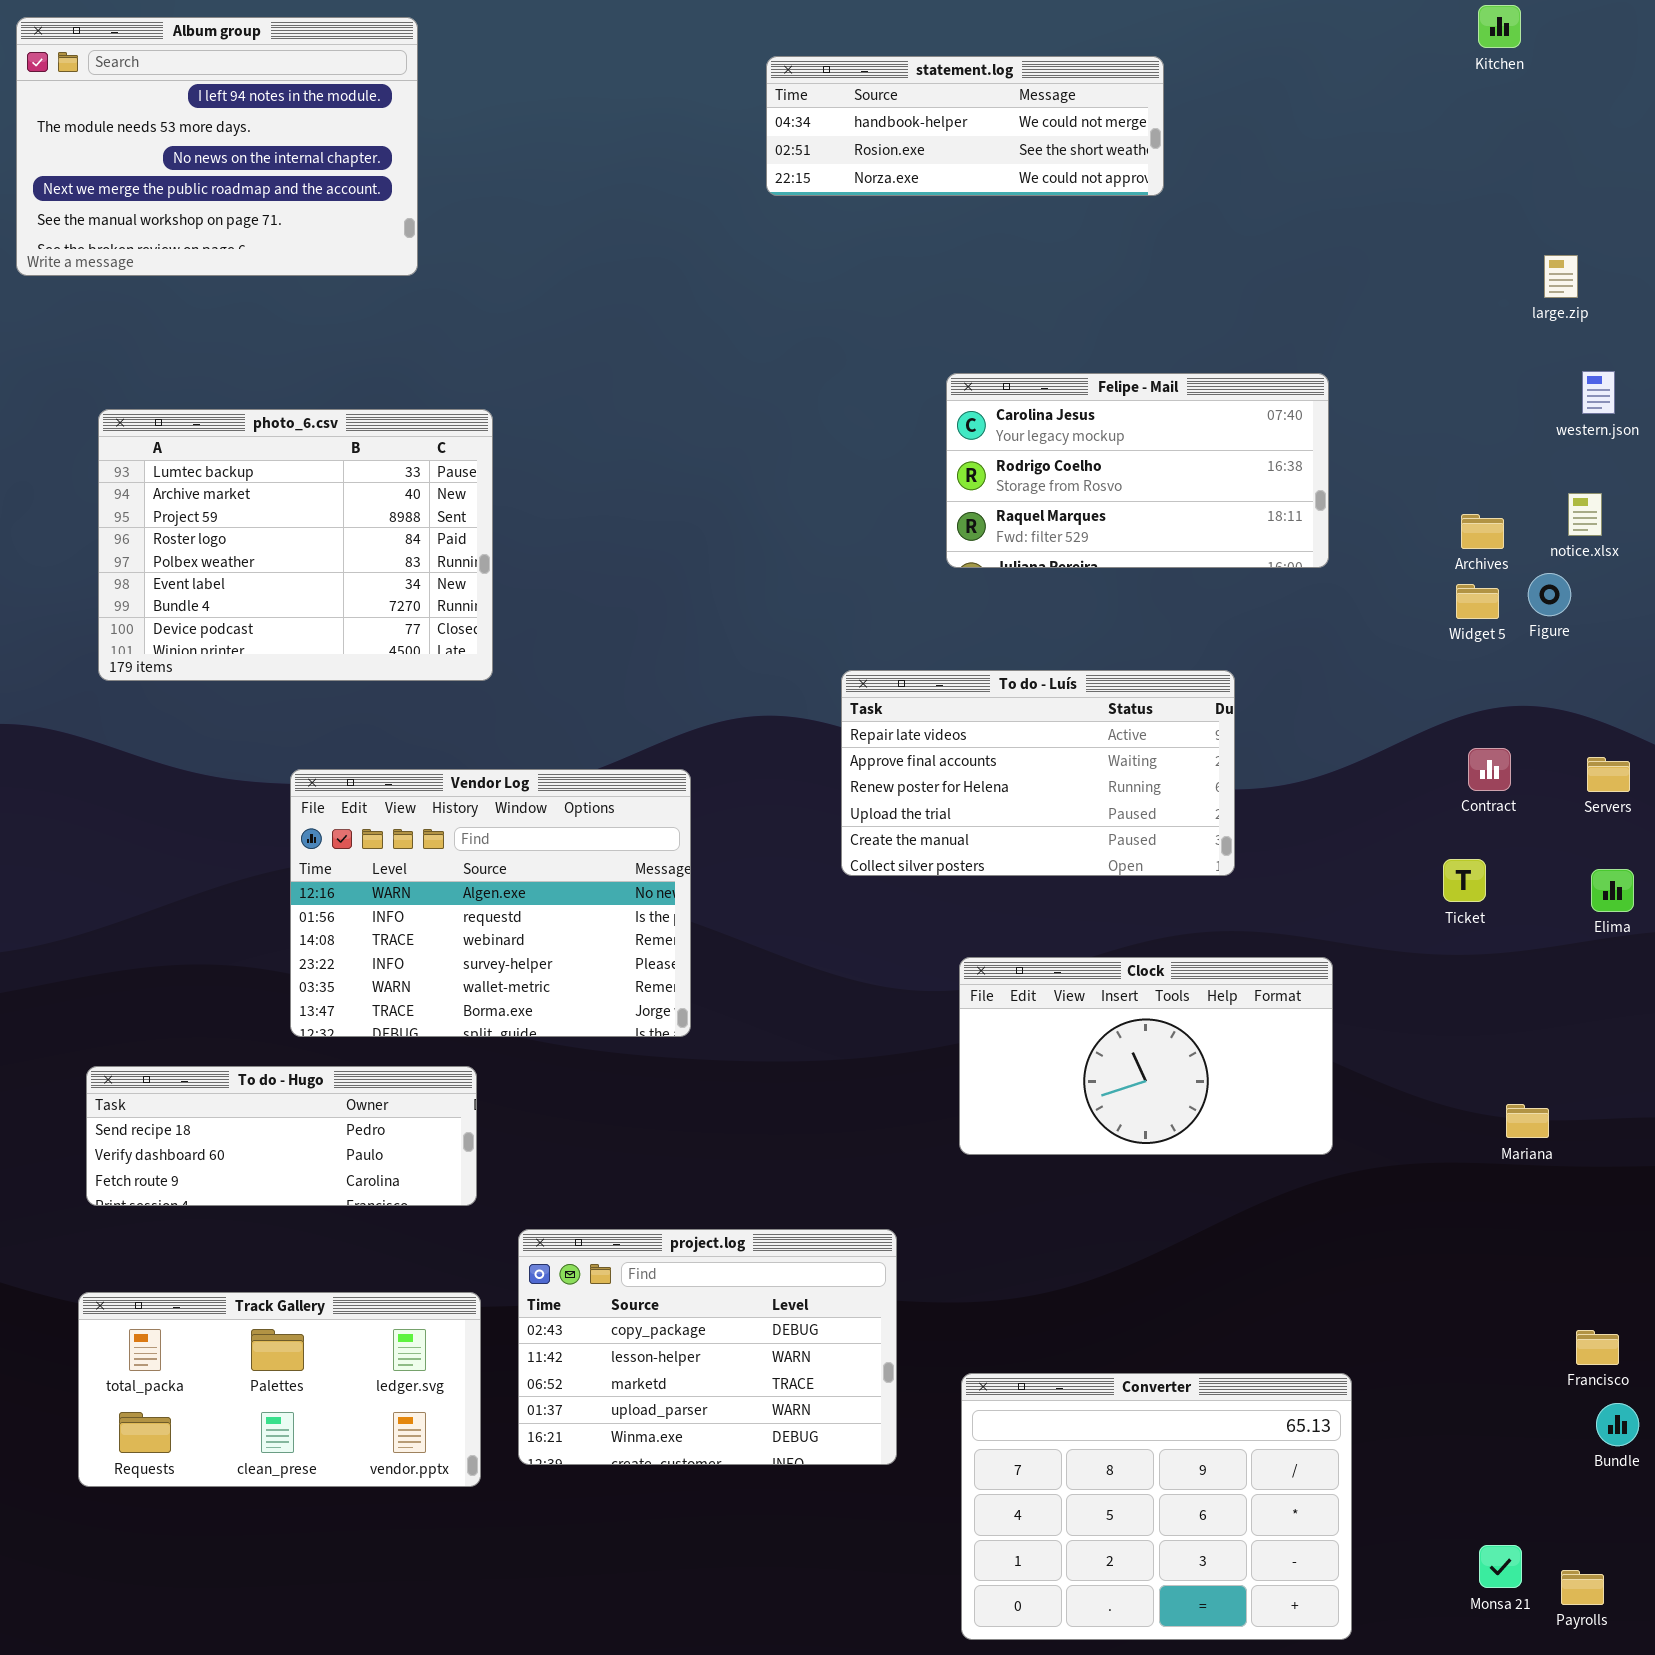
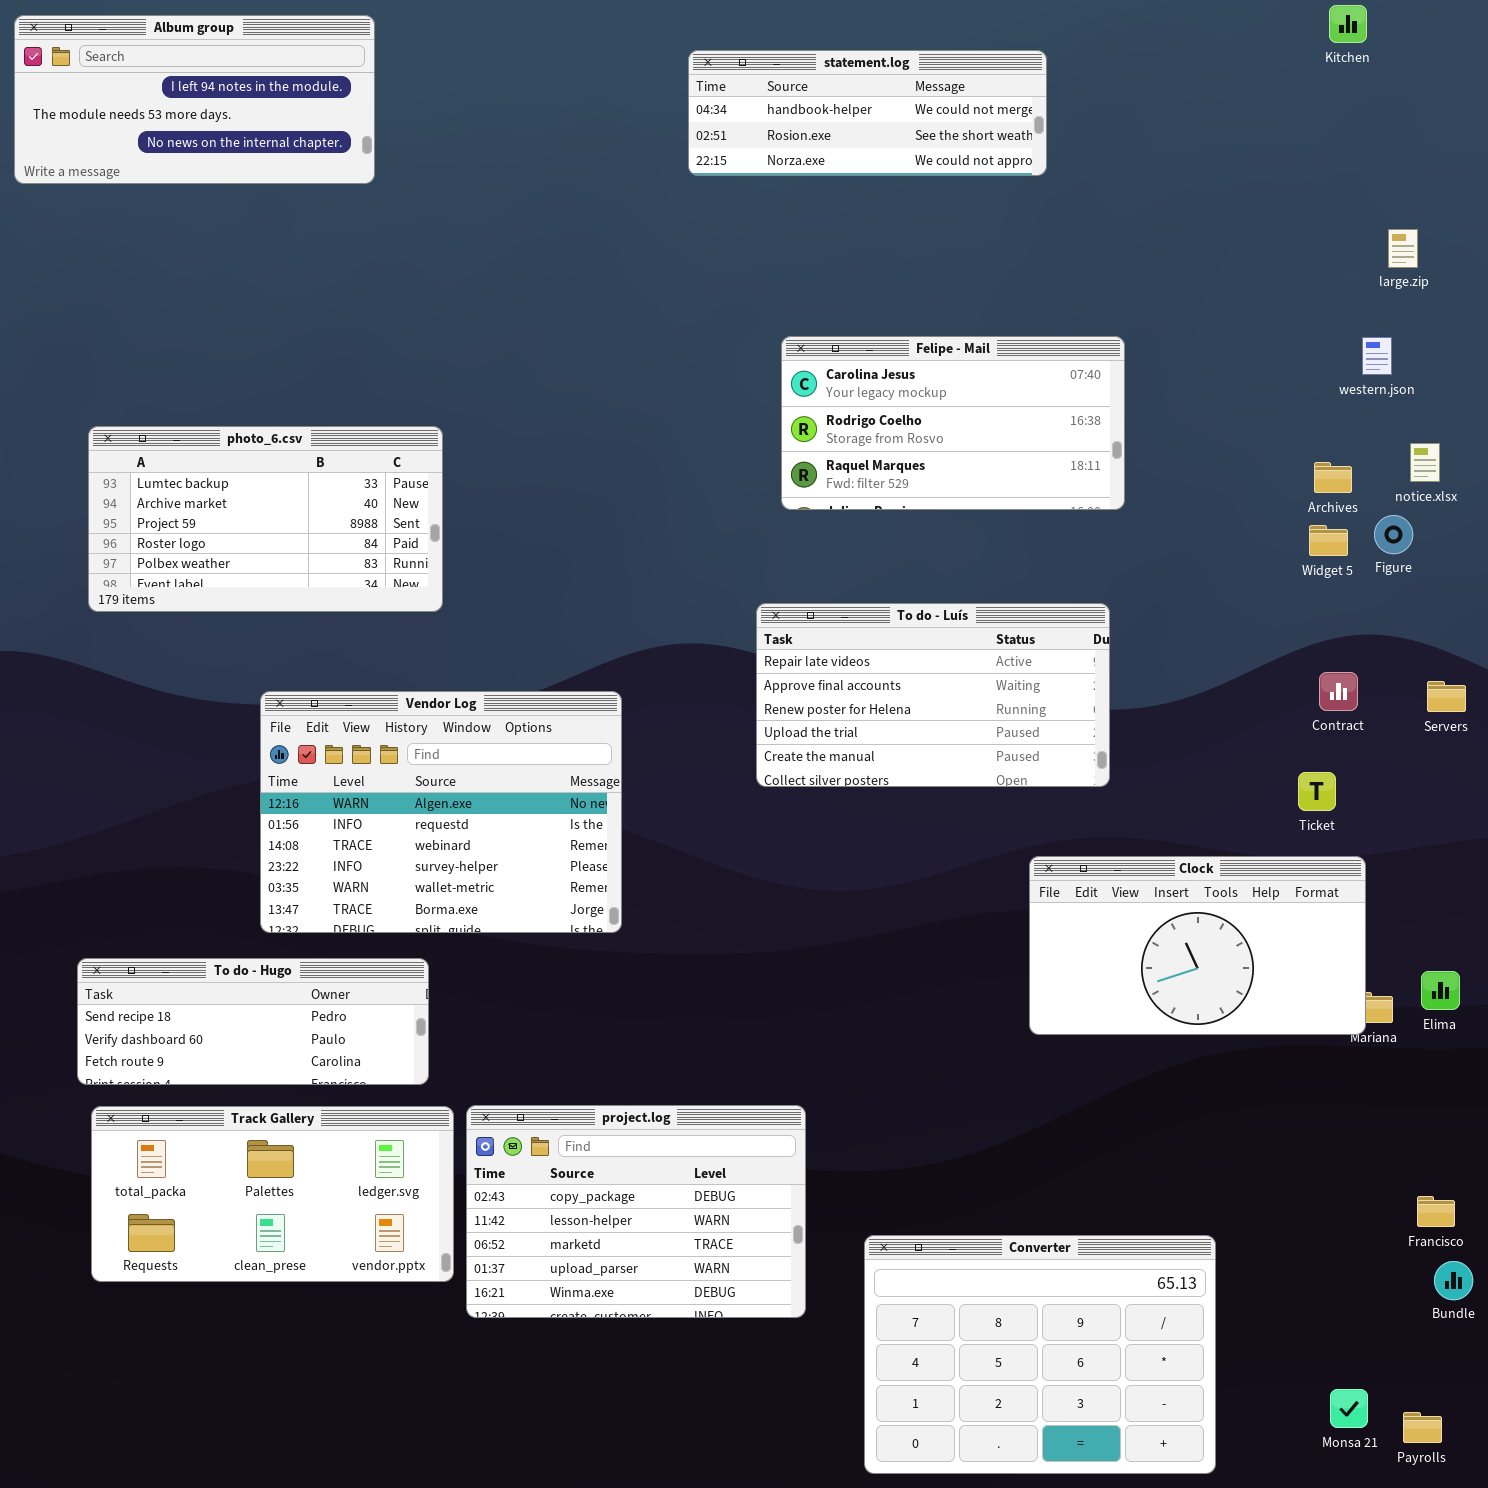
Album group: [16,17,418,276] -> [14,15,375,184], resized
western.json: [1582,371,1615,414] -> [1362,337,1392,375], moved
Felipe - Mail: [946,373,1329,568] -> [781,336,1125,510], moved
photo_6.csv: [98,409,493,681] -> [88,426,443,612], resized
Elima: [1591,869,1634,912] -> [1421,971,1460,1010], moved
Clock: [959,957,1333,1155] -> [1029,856,1366,1035], moved
Track Gallery: [78,1292,481,1487] -> [91,1106,454,1282], moved

